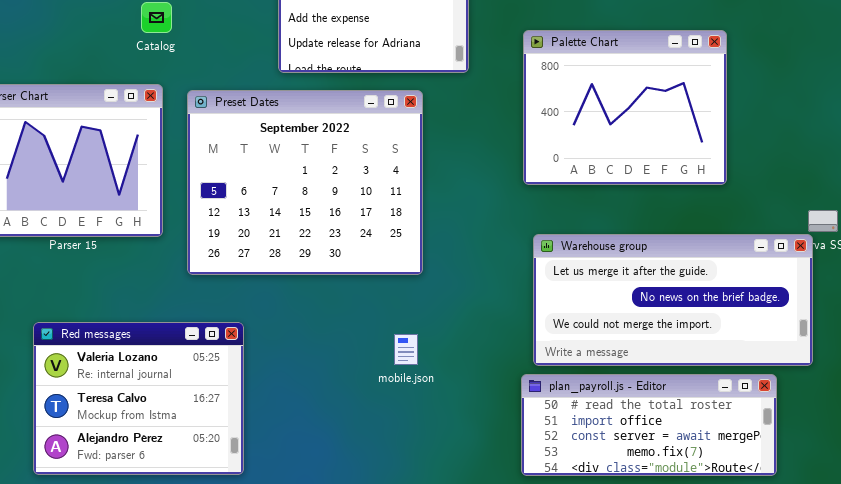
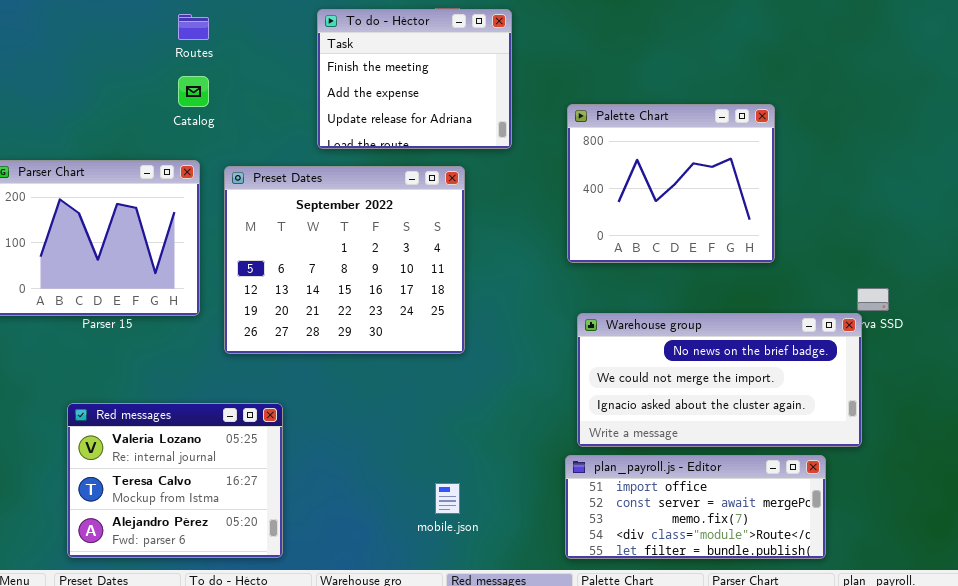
Warehouse group: [533,234,813,366] -> [577,313,862,447], scrolled down 1 row
mobile.json: [394,334,418,365] -> [435,483,460,514], moved
plan_payroll.js - Editor: [521,374,777,476] -> [565,455,826,559], scrolled down 1 row

